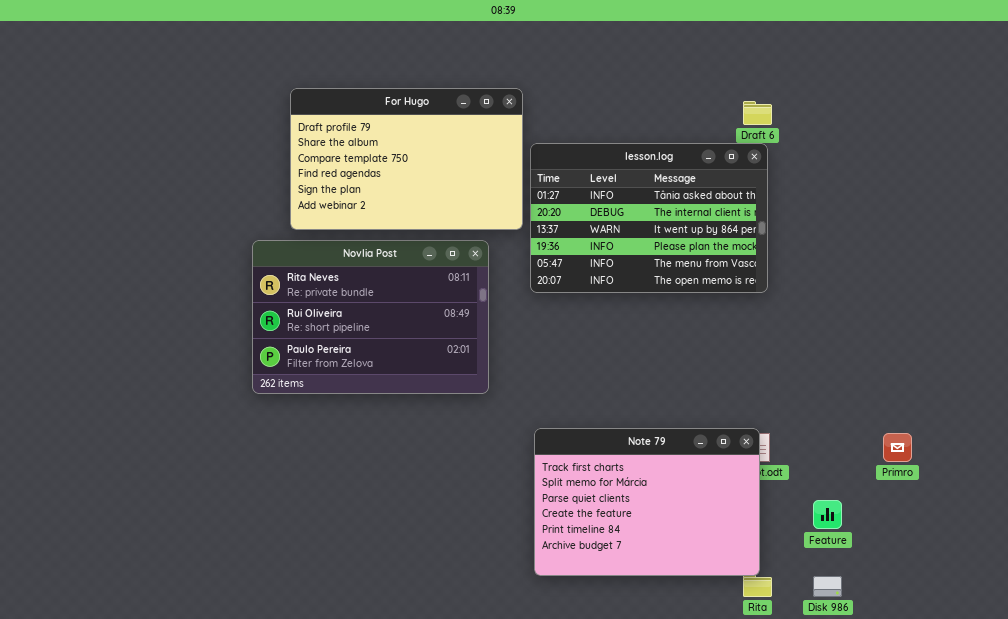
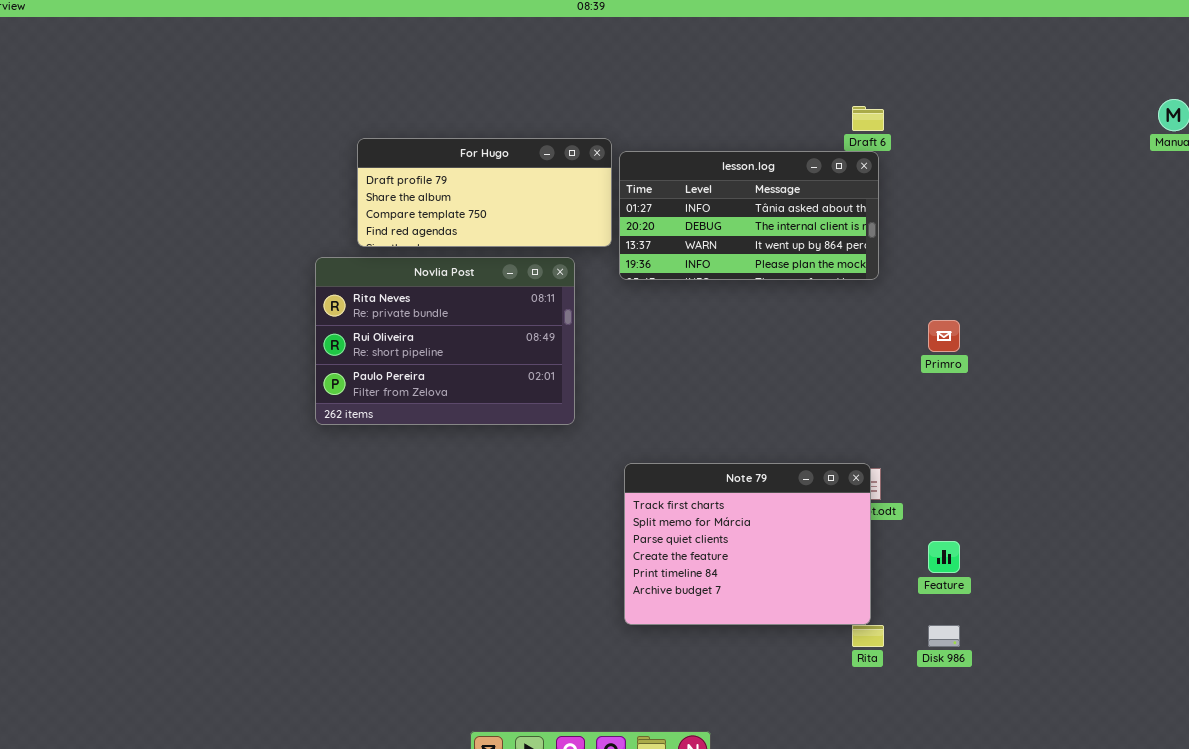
For Hugo: [290,88,523,230] -> [357,138,612,247], resized
lesson.log: [530,143,768,293] -> [619,151,879,280], resized
Primro: [883,433,912,462] -> [928,320,960,352], moved

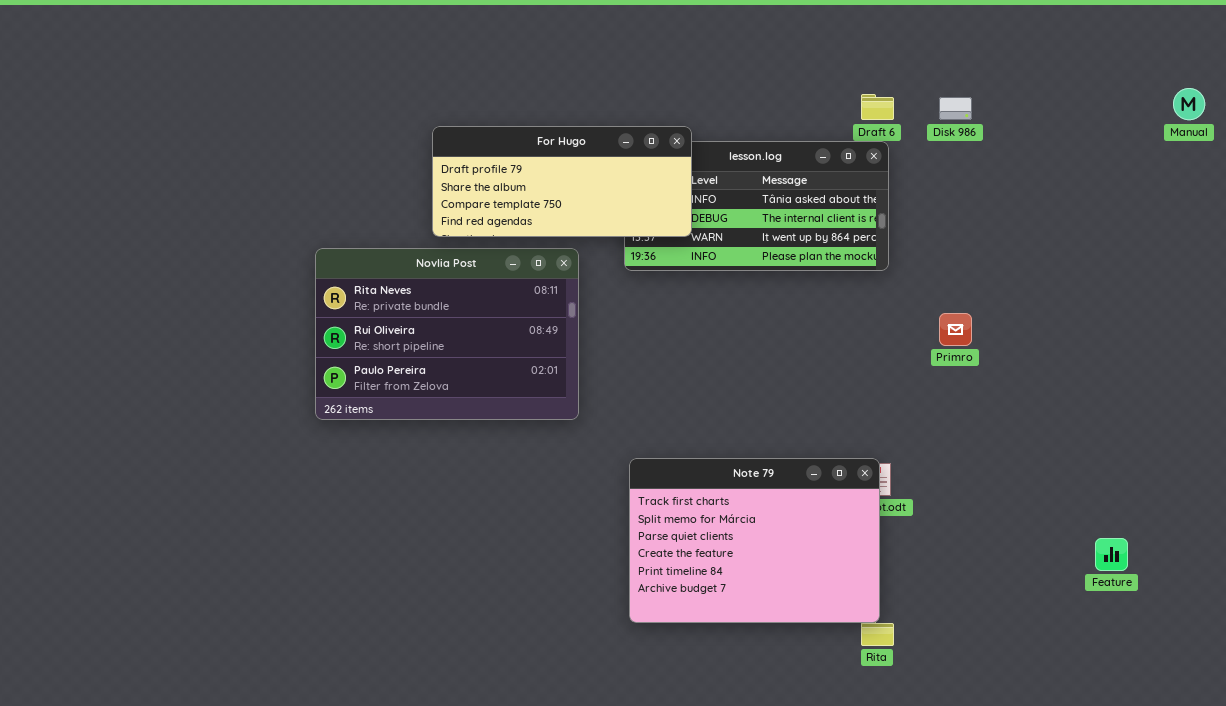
For Hugo: [357,138,612,247] -> [432,126,692,237], moved
Feature: [928,541,960,573] -> [1095,538,1128,571], moved
Disk 986: [928,625,960,647] -> [939,97,972,120], moved

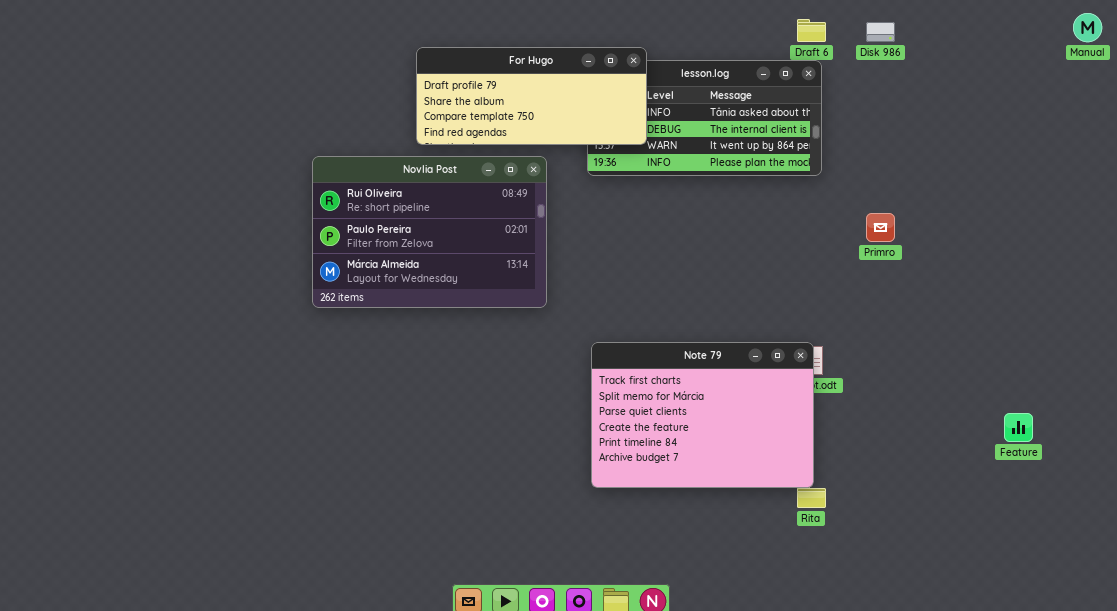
Novlia Post: [315,248,579,420] -> [312,156,547,308], scrolled down 1 row

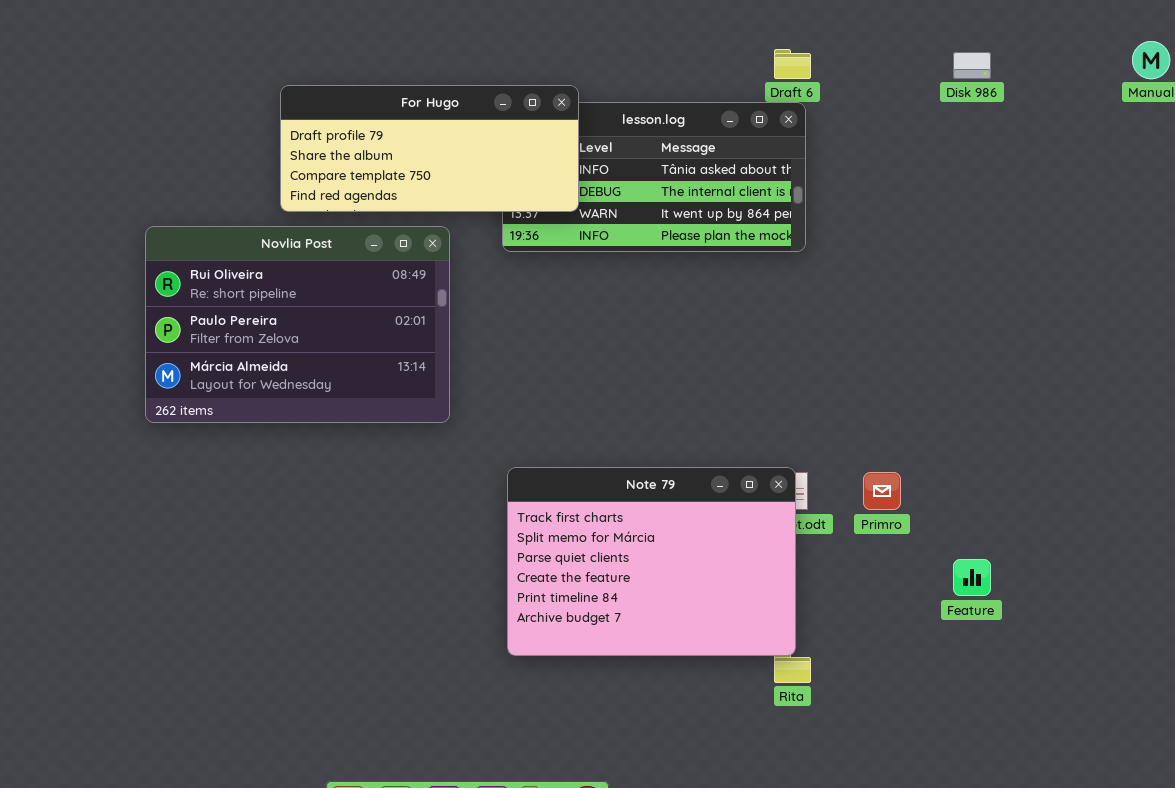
Disk 986: [866,22,895,42] -> [953,52,991,79], moved
Primro: [866,213,895,242] -> [863,472,901,510], moved
Feature: [1004,413,1033,442] -> [953,559,991,596], moved

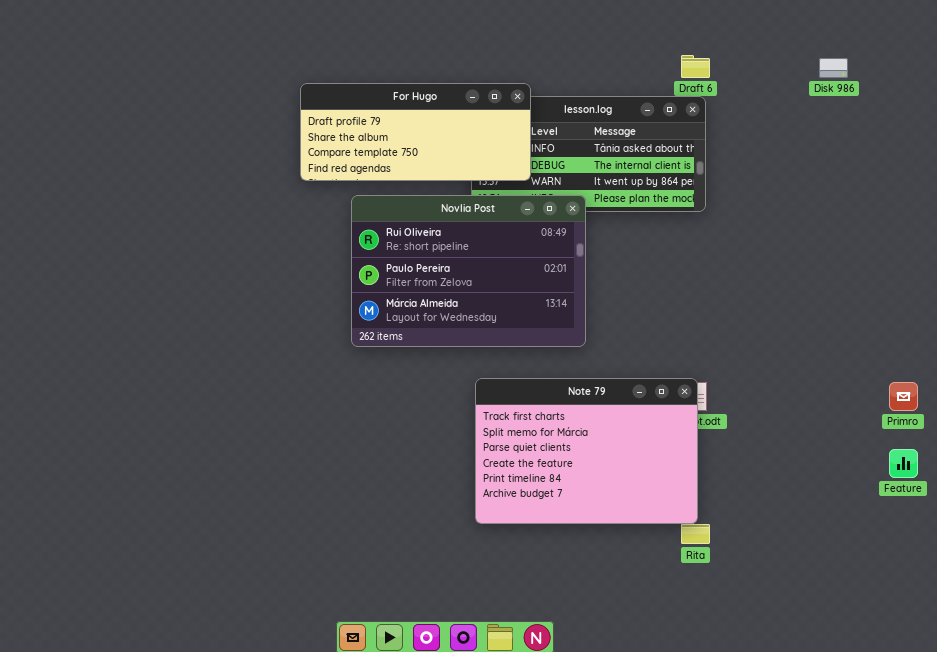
Novlia Post: [145,226,450,423] -> [351,195,586,347], moved
Primro: [863,472,901,510] -> [889,382,918,411], moved
Feature: [953,559,991,596] -> [889,449,918,478], moved

